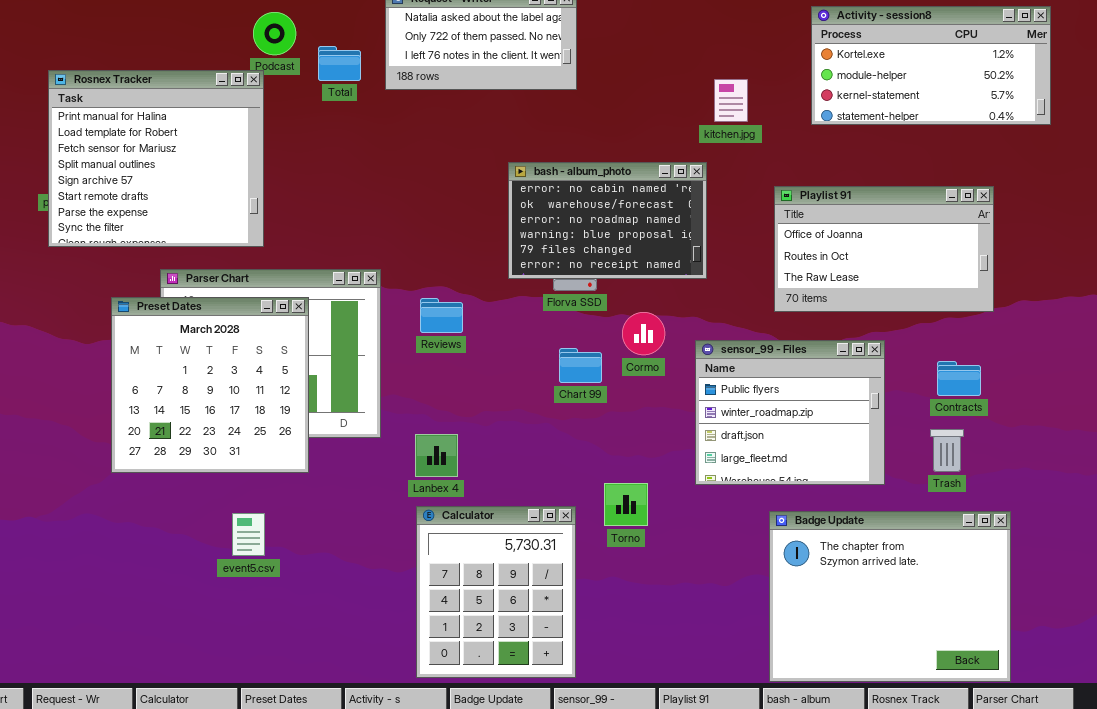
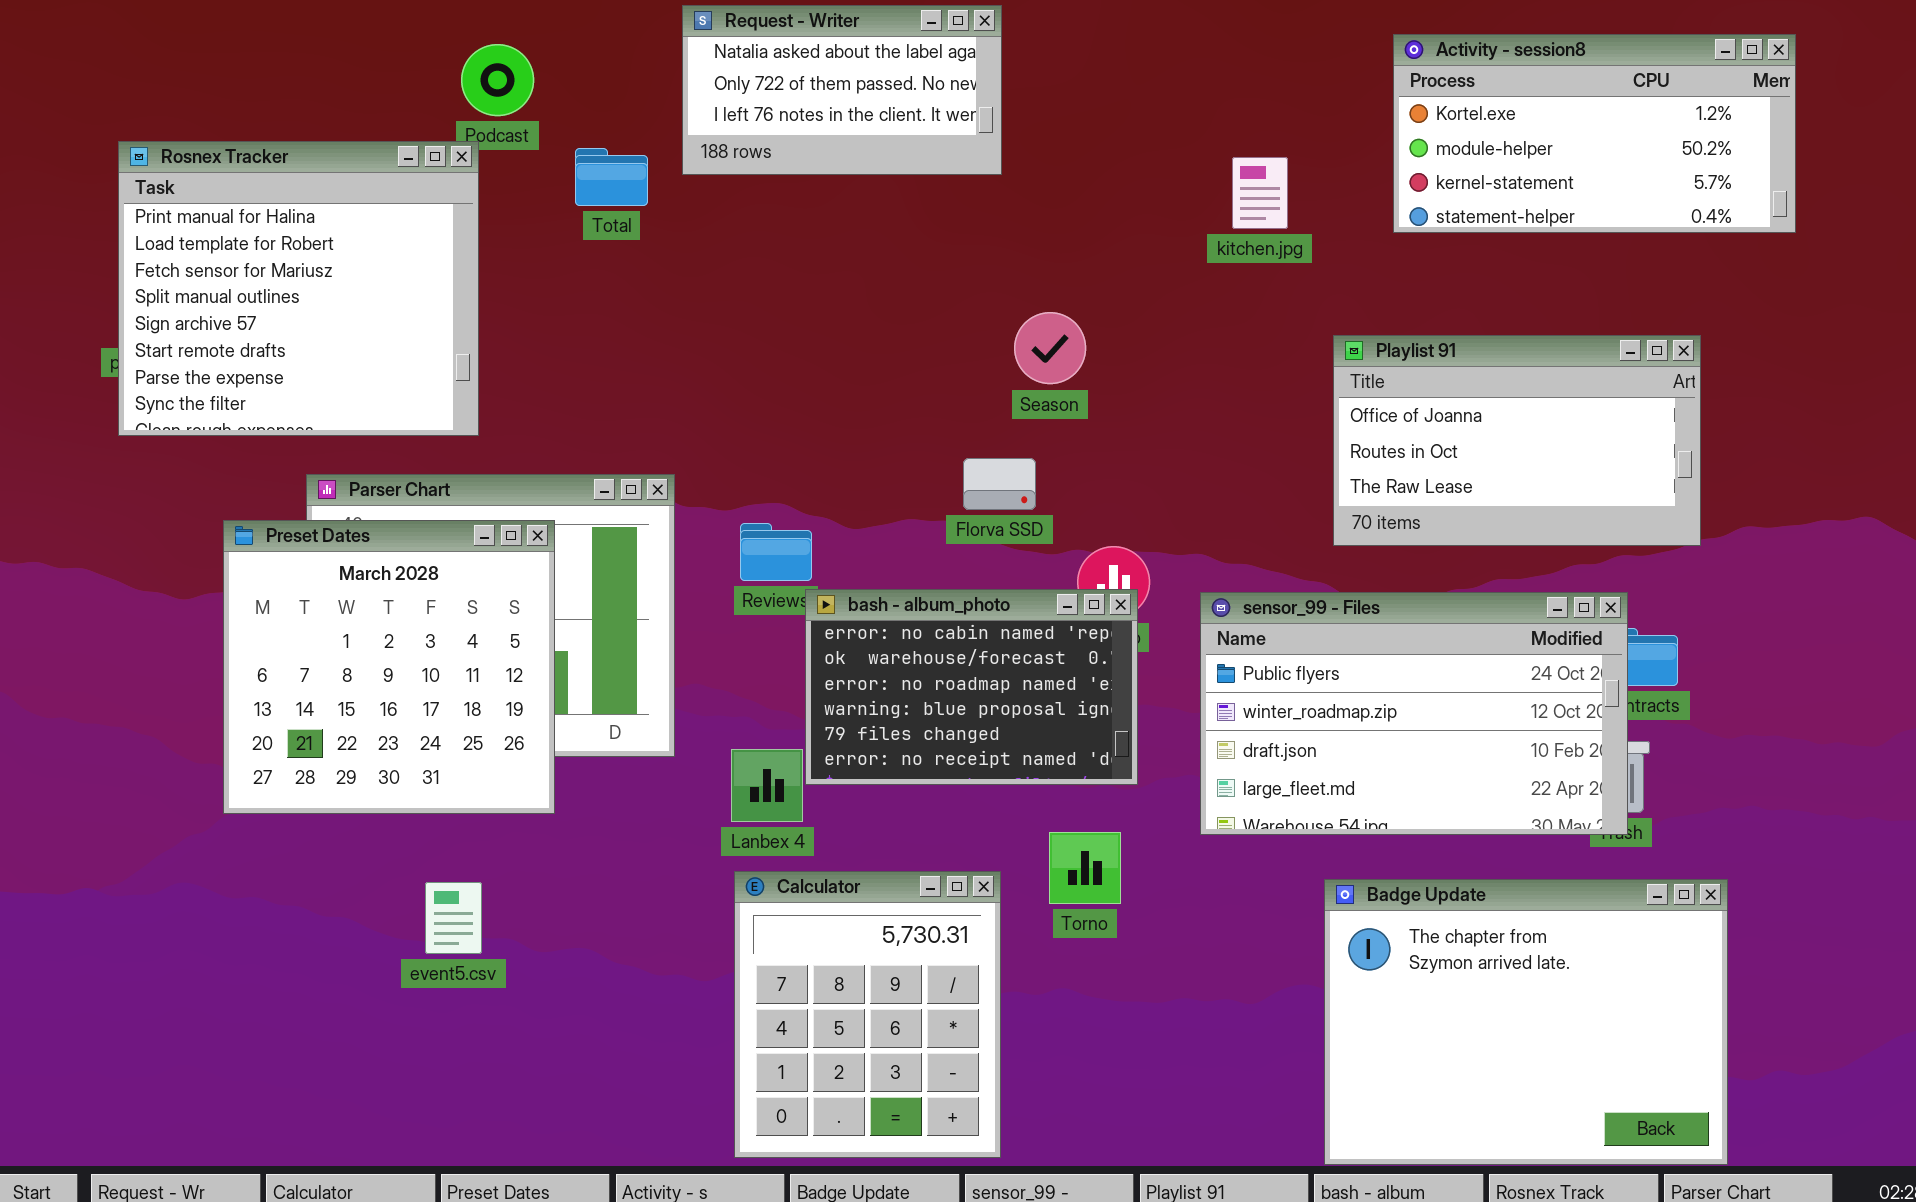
Total: [318,46,361,81] -> [575,148,648,206], moved
bash - album_photo: [508,162,707,279] -> [805,589,1138,785], moved
sensor_99 - Files: [695,340,885,485] -> [1200,592,1628,835], resized

